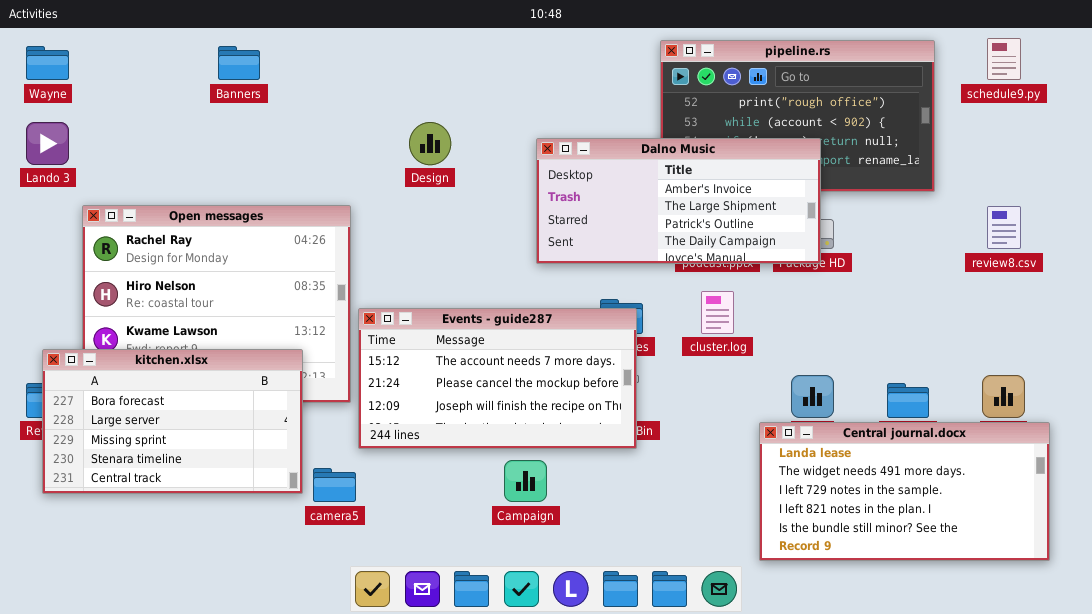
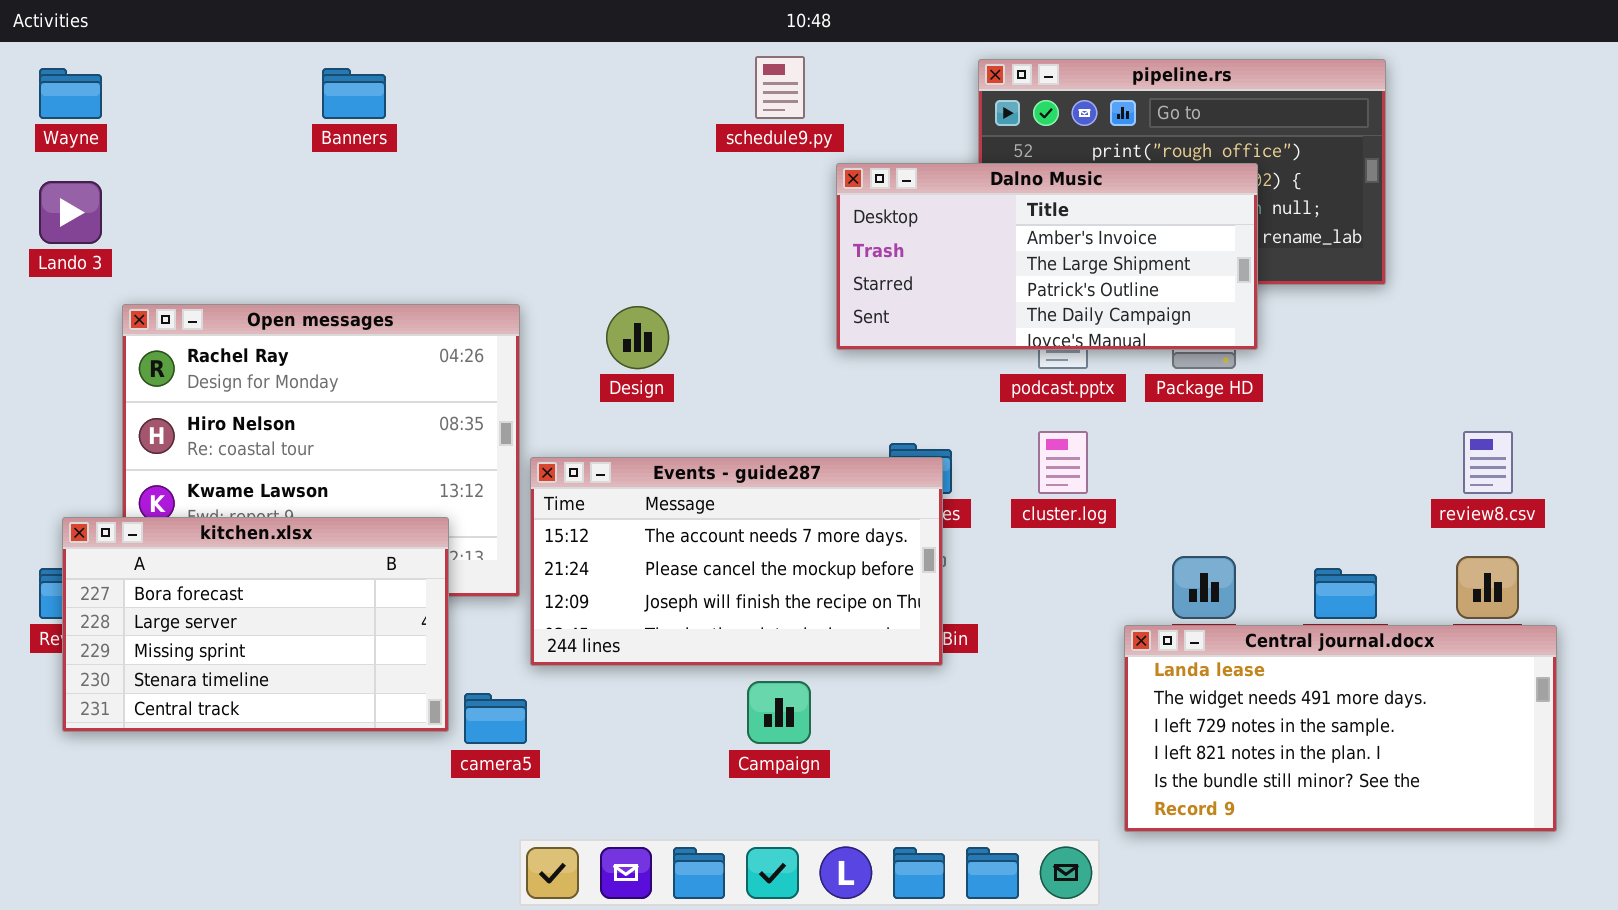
schedule9.py: [987,38,1021,80] -> [755,56,805,119], moved
Design: [409,122,451,165] -> [606,306,669,369], moved
Dalno Music: [536,138,821,264] -> [836,163,1258,350], moved
review8.csv: [987,206,1021,249] -> [1463,431,1513,494], moved

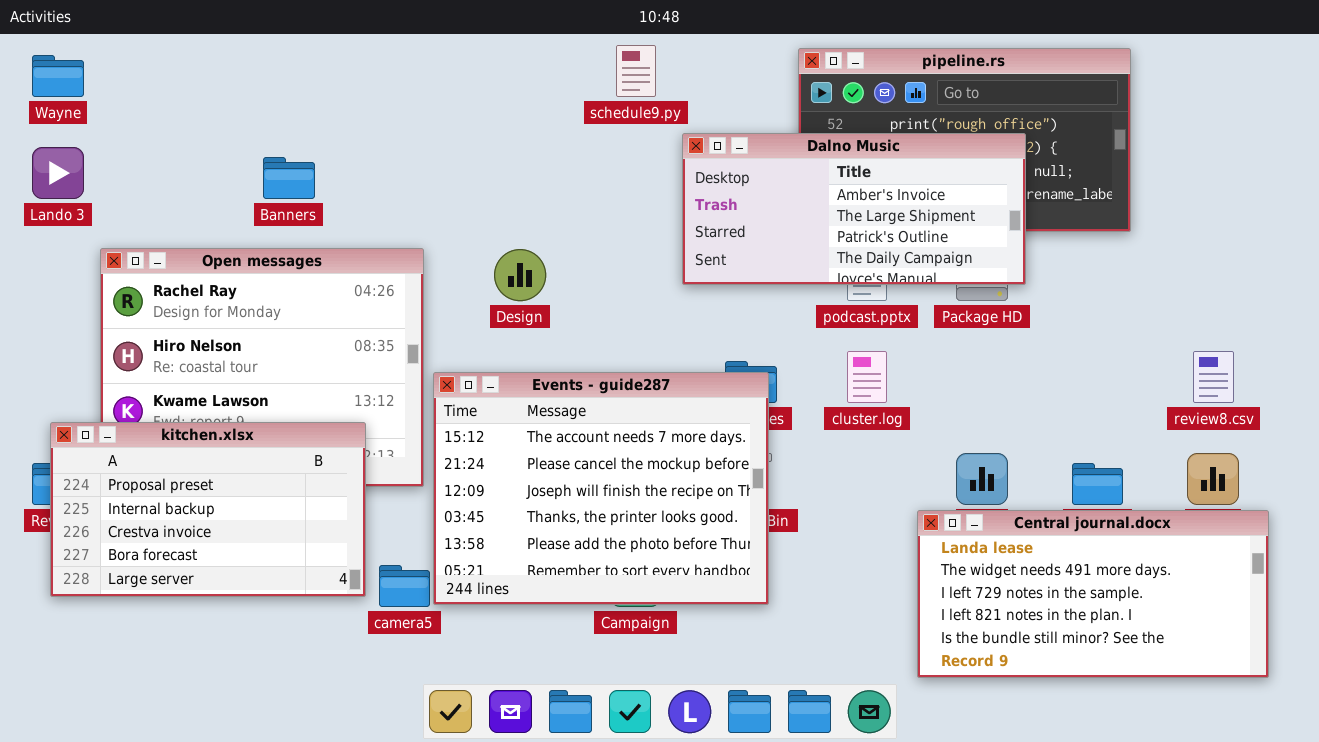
Banners: [322,68,386,119] -> [263,157,315,199], moved
Events - guide287: [530,457,943,666] -> [433,372,769,605], resized
kitchen.xlsx: [62,517,449,732] -> [50,422,366,597], scrolled up 3 rows

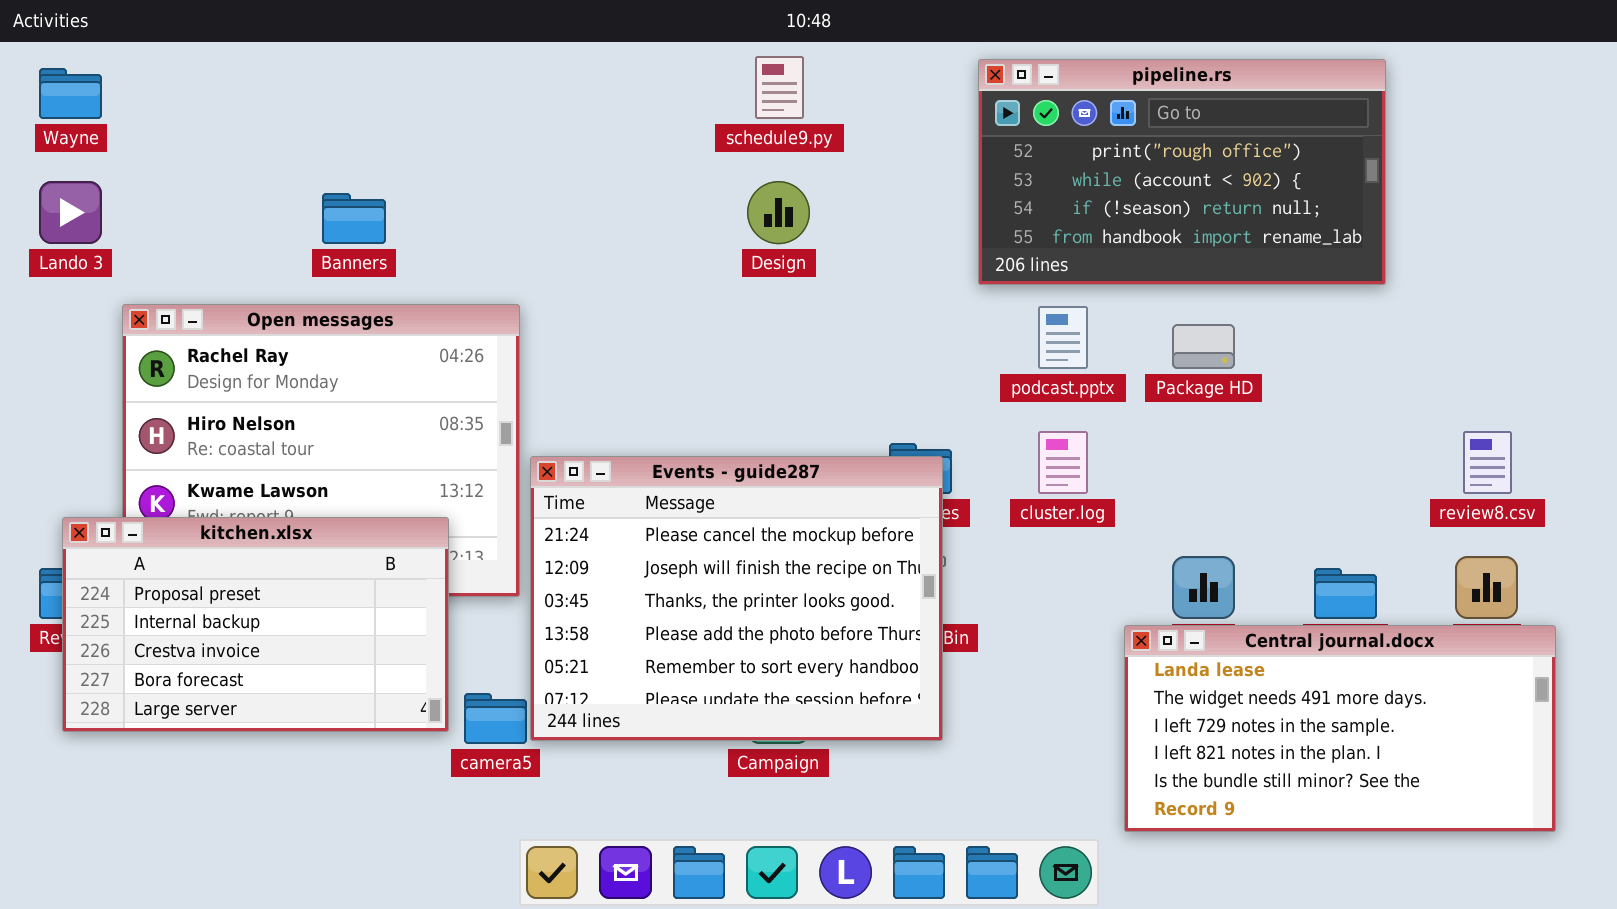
Dalno Music: [682,133,1026,285] -> none, closed
Design: [494,249,546,301] -> [747,181,810,244], moved
Events - guide287: [433,372,769,605] -> [530,456,943,741], scrolled down 1 row

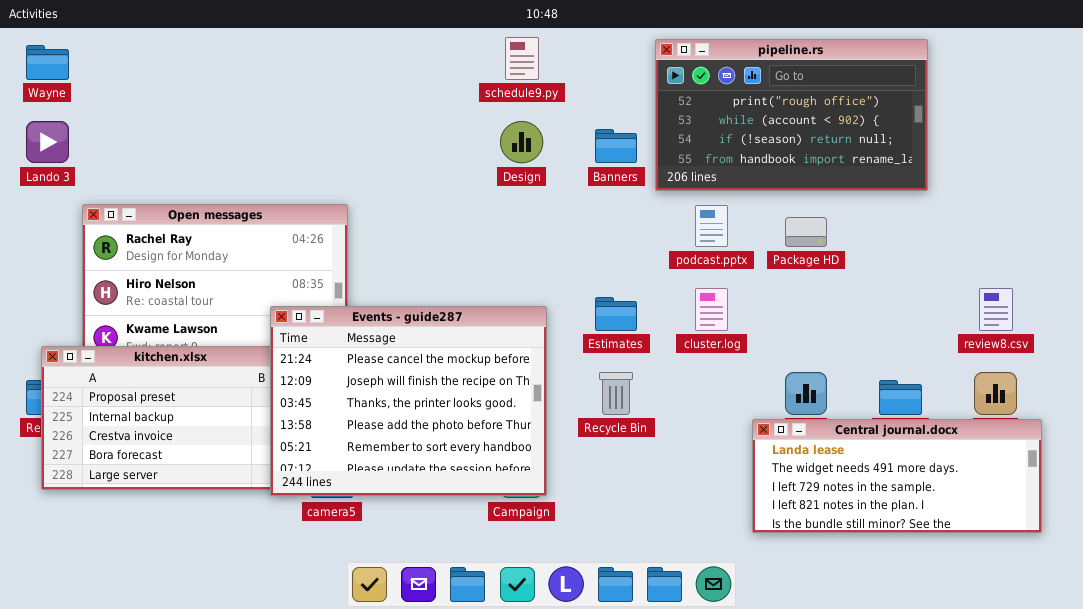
Banners: [322,193,386,244] -> [595,129,637,163], moved
Events - guide287: [530,456,943,741] -> [270,306,547,496], moved
Central journal.docx: [1124,625,1556,832] -> [752,419,1042,533], resized

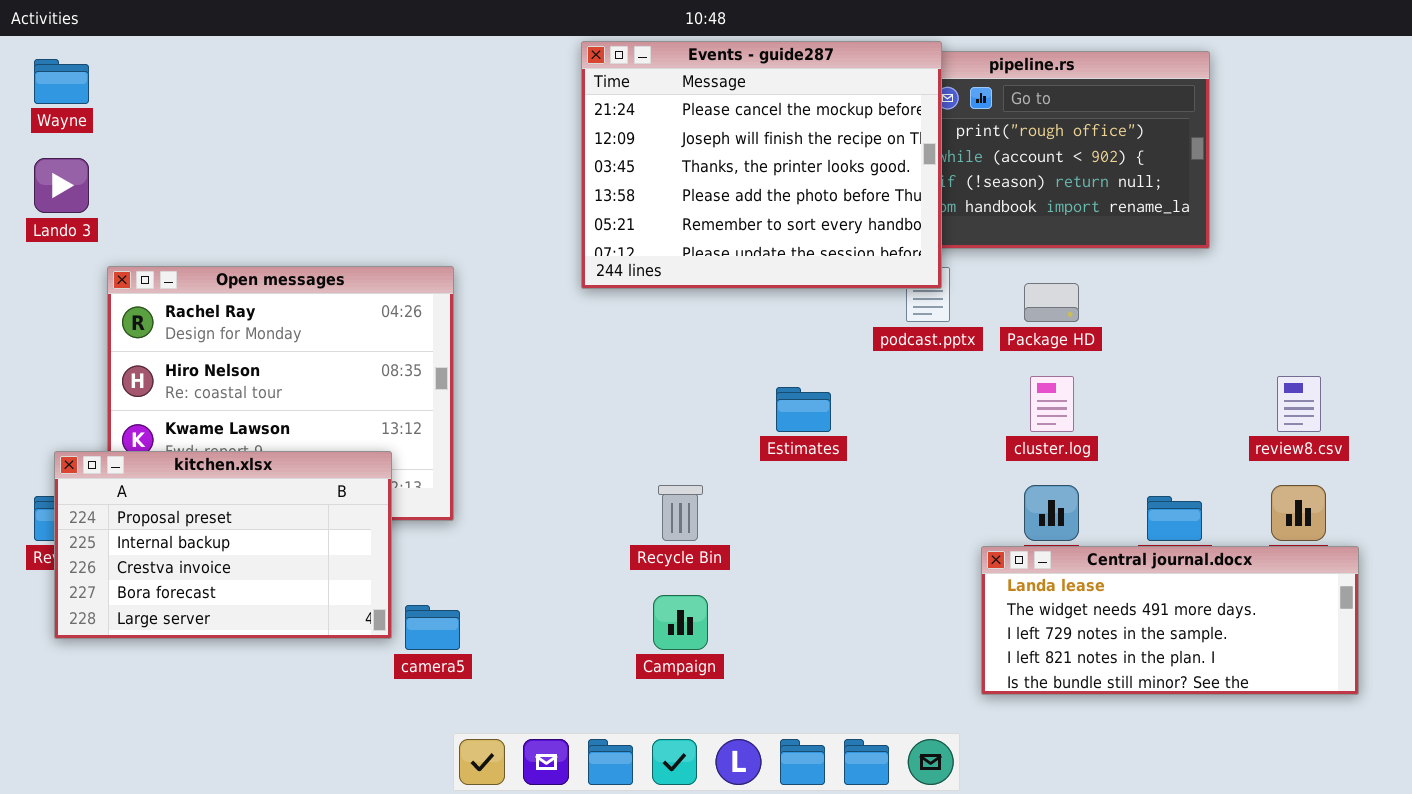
cluster.log: [695,288,728,331] -> [1030,376,1074,432], moved
Events - guide287: [270,306,547,496] -> [581,41,942,289], moved
Recycle Bin: [599,372,633,415] -> [658,485,703,541], moved

